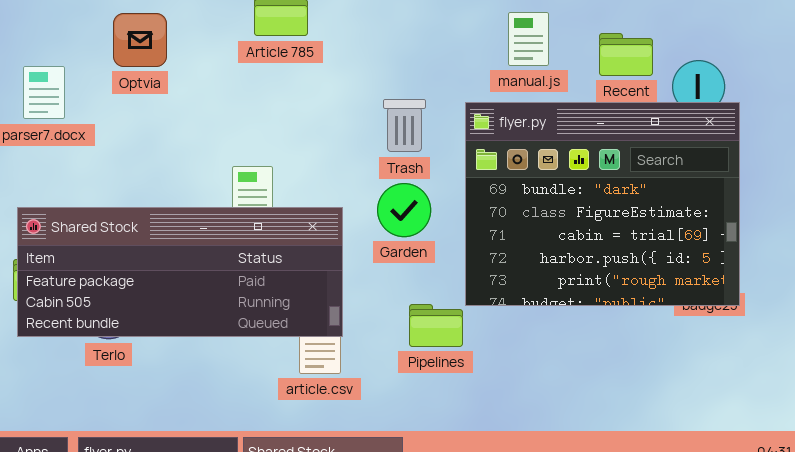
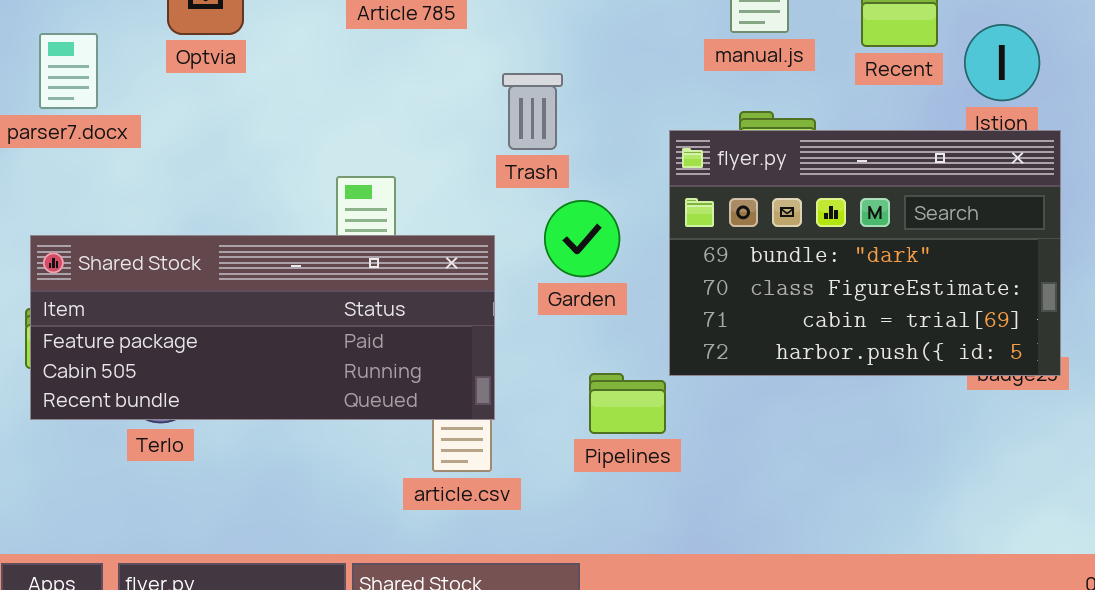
Trash: [383,99,426,152] -> [502,73,563,150], moved
flyer.py: [465,102,740,306] -> [669,130,1061,376], resized

